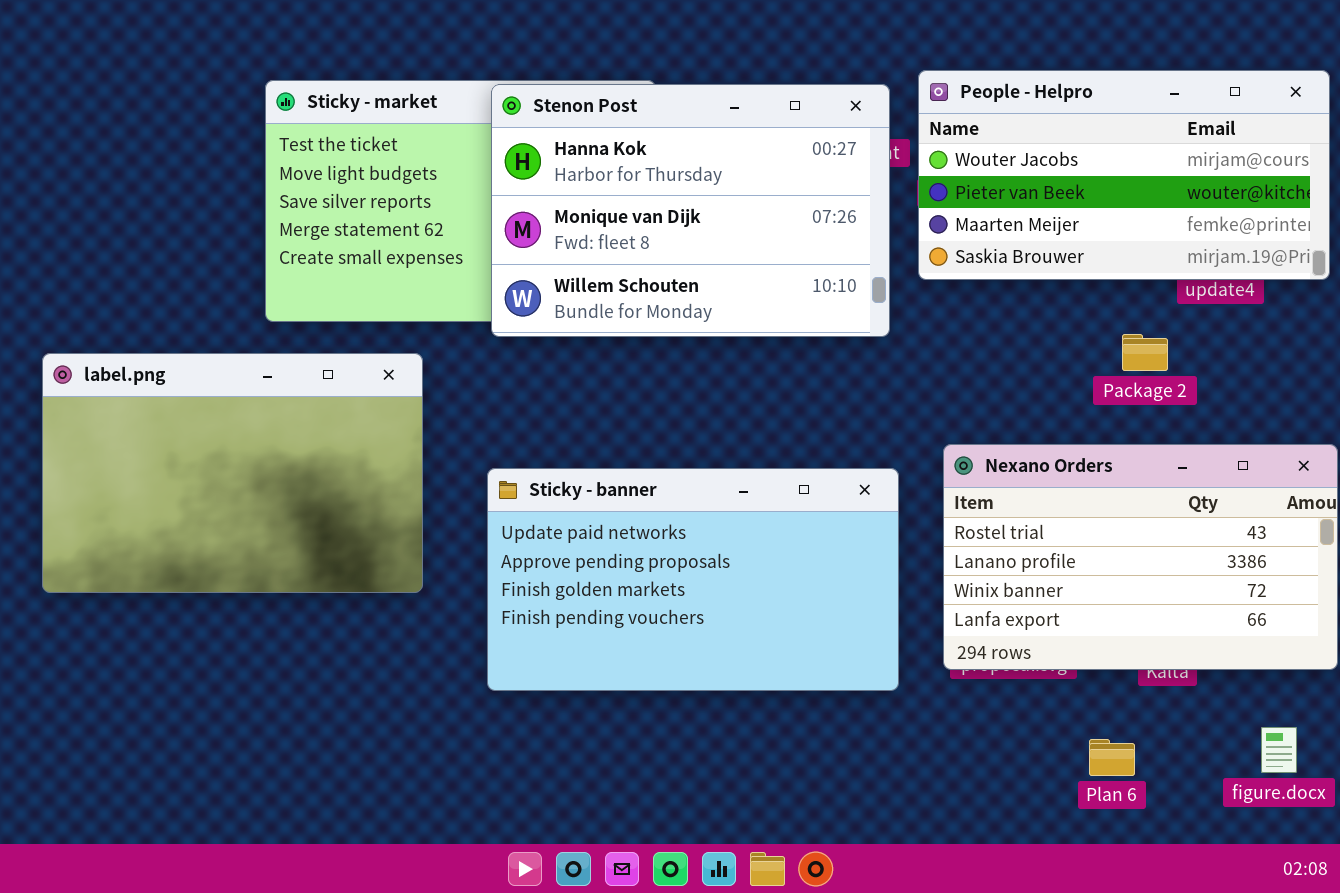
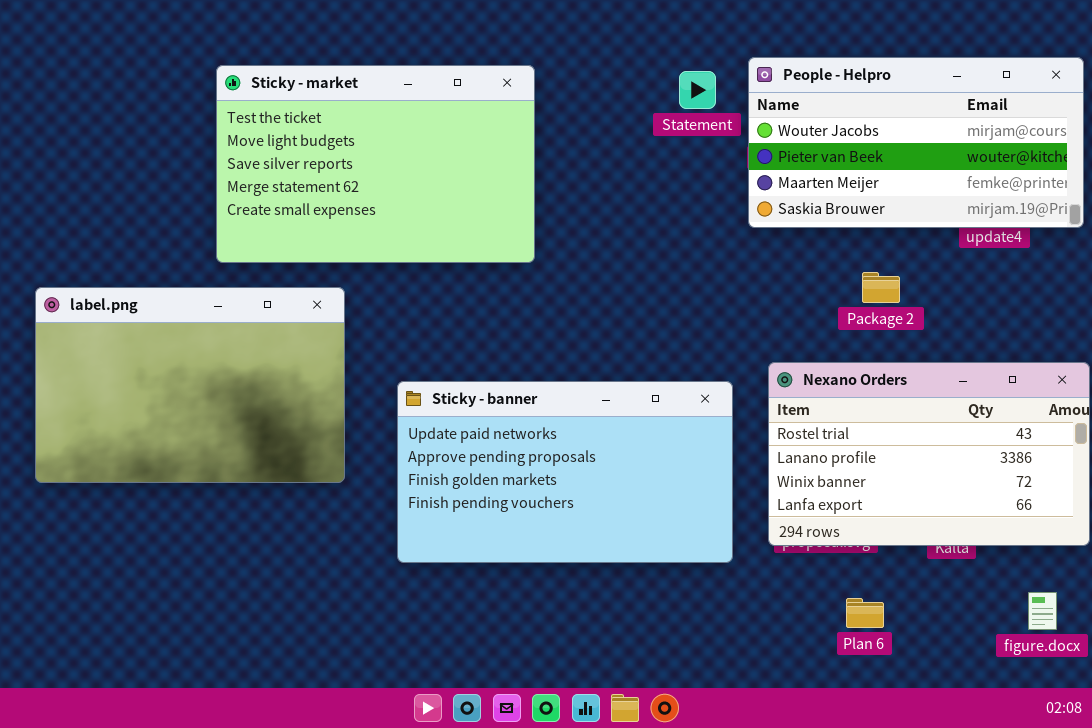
Stenon Post: [491,84,890,337] -> none, closed
Package 2: [1122,334,1168,371] -> [862,272,900,303], moved
Plan 6: [1089,739,1135,776] -> [846,598,884,628], moved

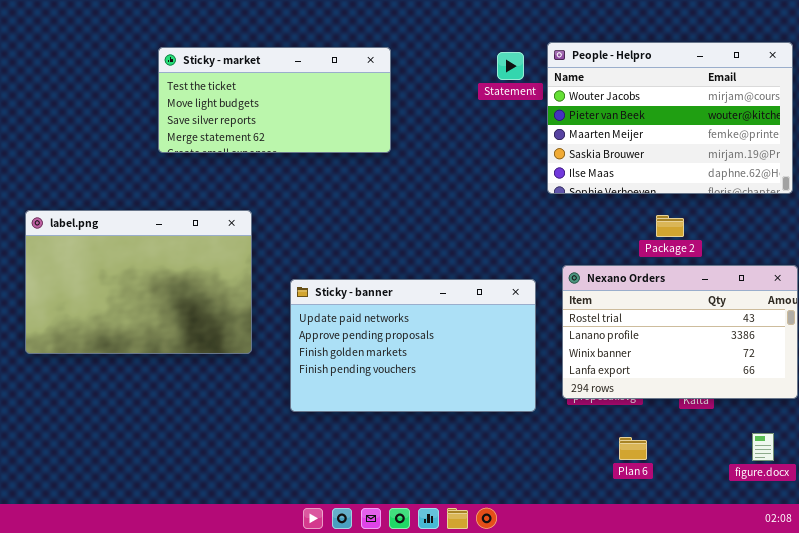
People - Helpro: [748,57,1084,228] -> [547,42,793,194], resized
Sticky - market: [216,65,535,263] -> [158,47,391,153], resized
Package 2: [862,272,900,303] -> [656,215,684,237], moved

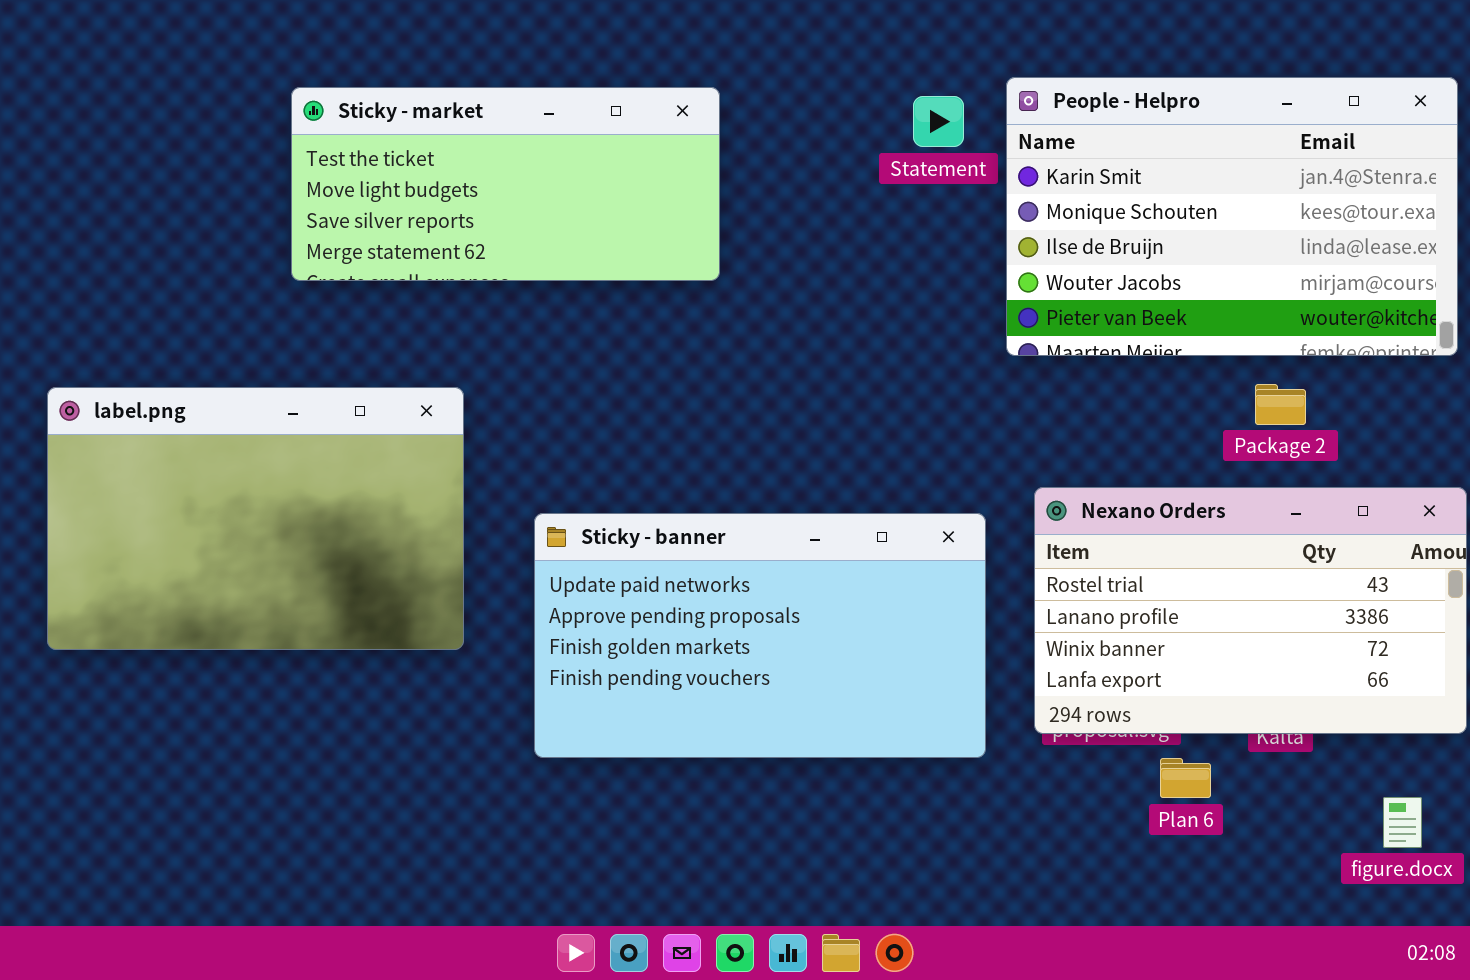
People - Helpro: [547,42,793,194] -> [1006,77,1458,356], scrolled up 3 rows
Package 2: [656,215,684,237] -> [1255,384,1306,425], moved
Plan 6: [619,437,647,460] -> [1160,758,1211,798], moved

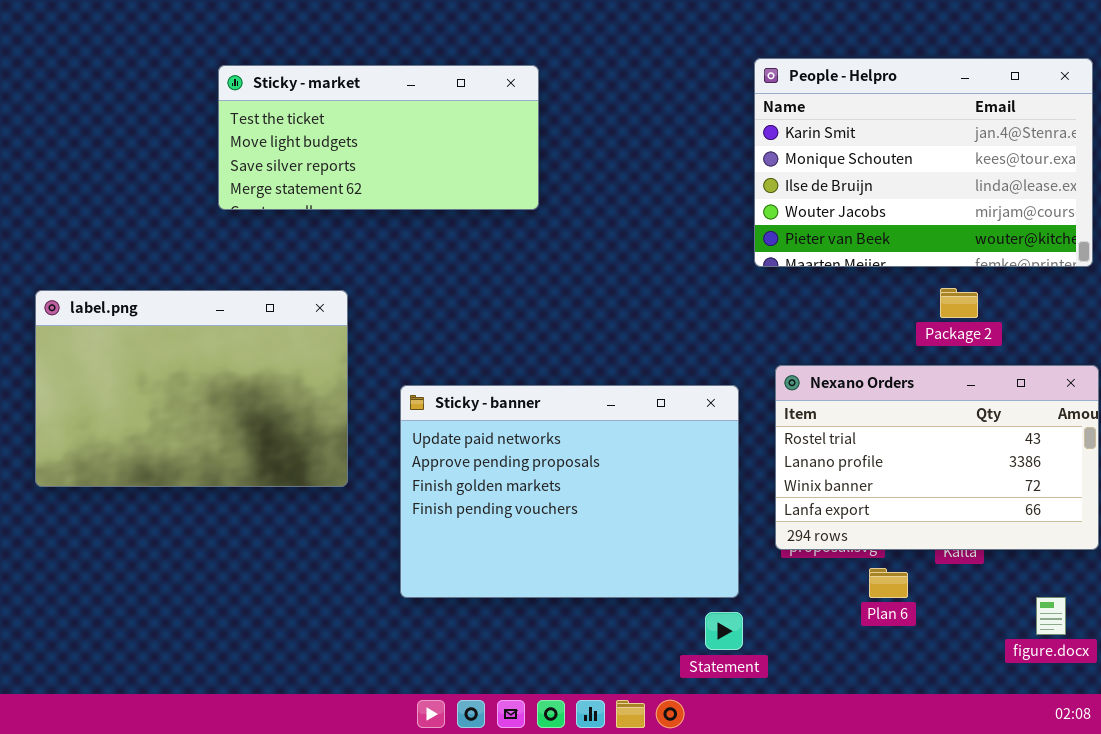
Statement: [913,96,964,147] -> [705,612,743,650], moved
Sticky - banner: [534,513,986,758] -> [400,385,739,598], resized

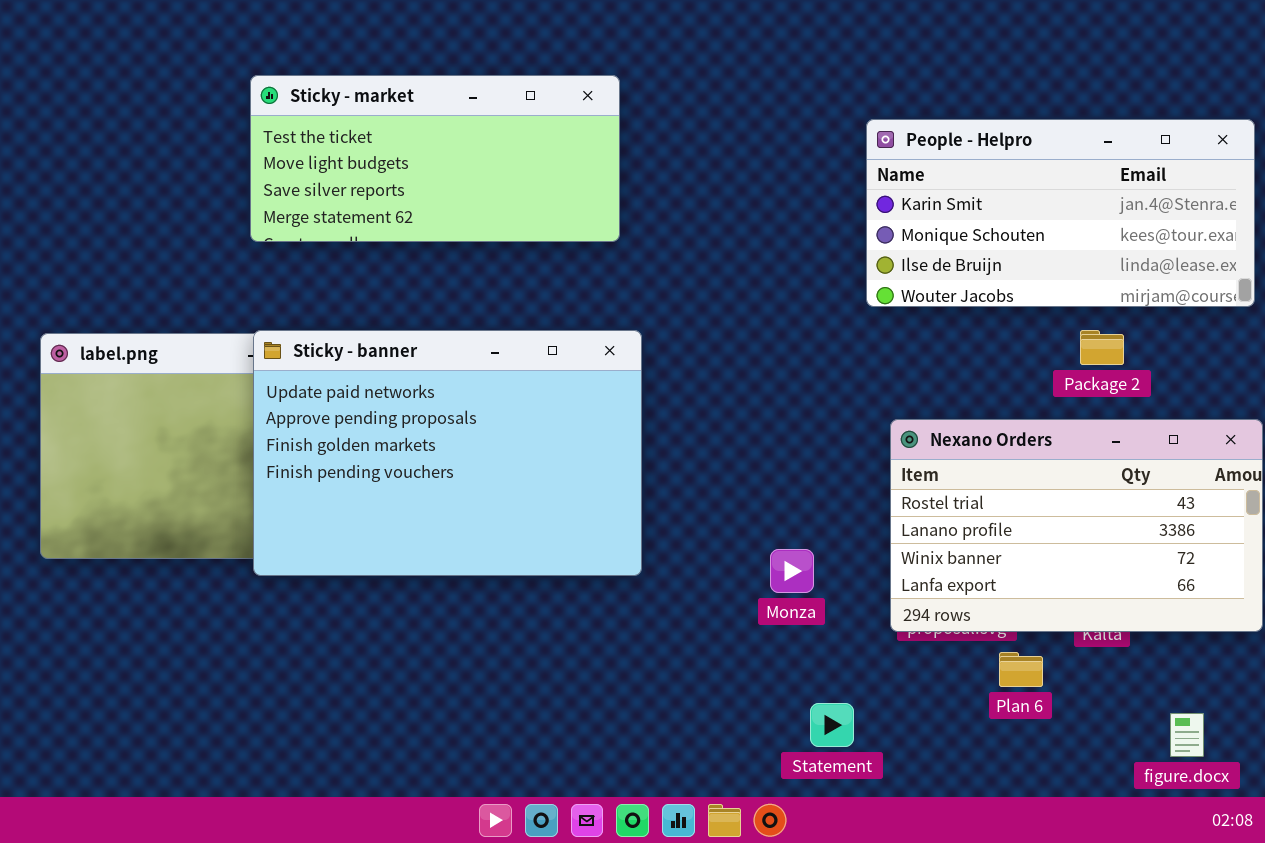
People - Helpro: [754,58,1093,267] -> [866,119,1255,307], resized
Sticky - banner: [400,385,739,598] -> [253,330,642,576], moved
figure.docx: [1036,597,1066,635] -> [1170,713,1204,757], moved

